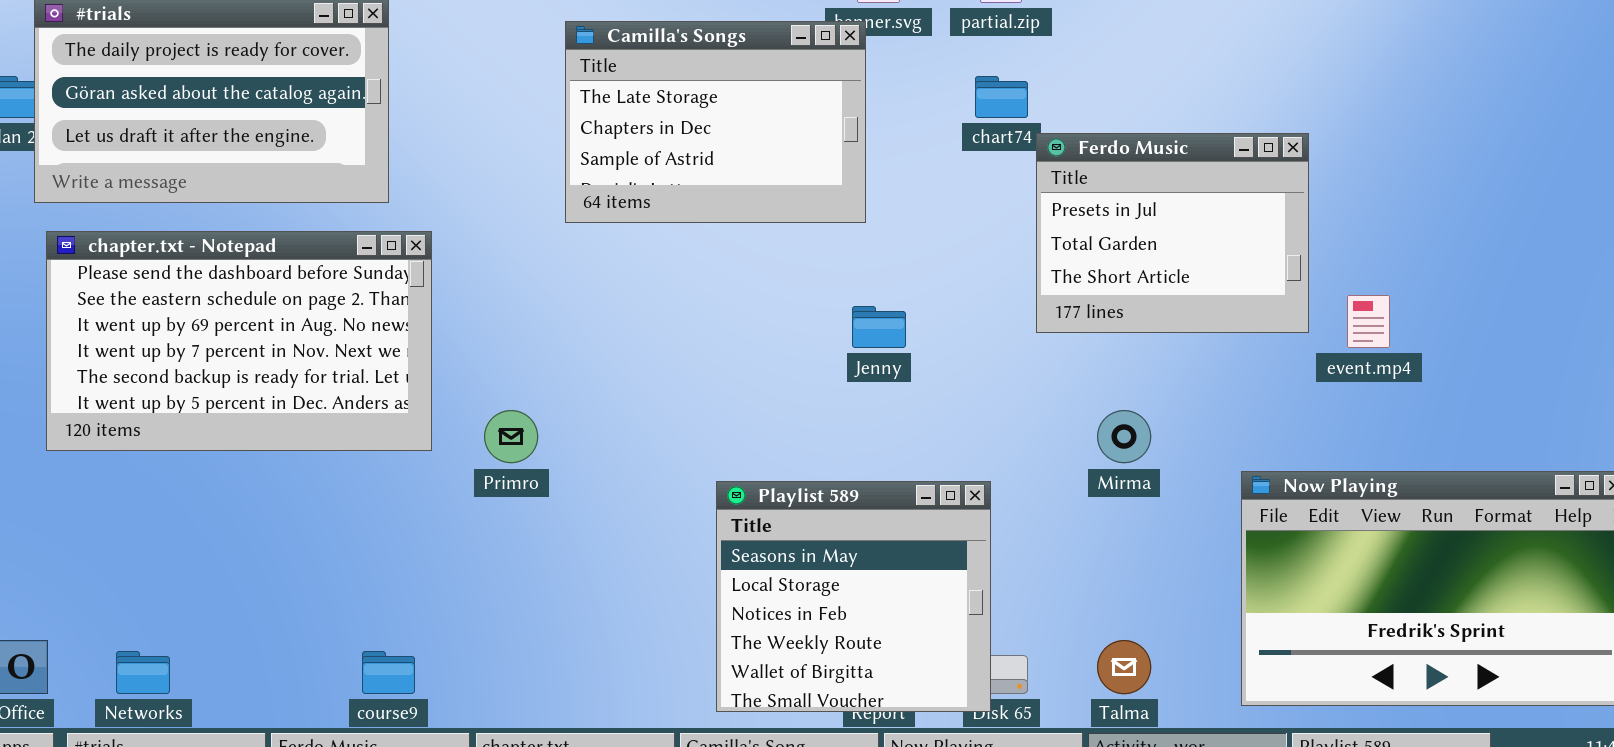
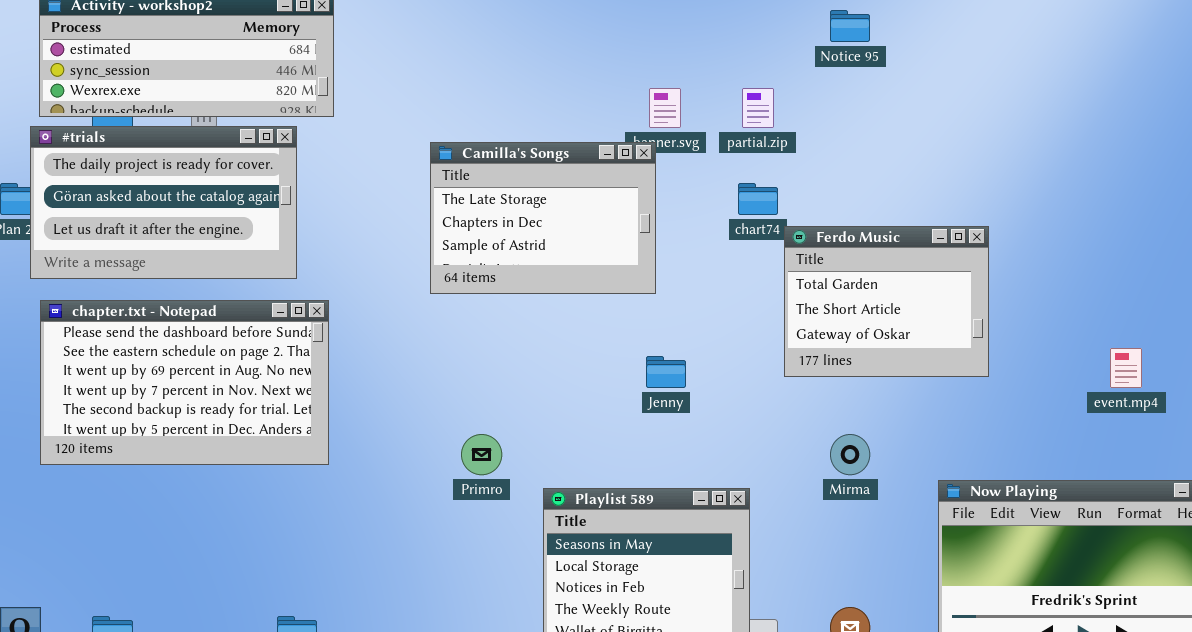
Ferdo Music: [1036,133,1309,333] -> [784,226,989,377], scrolled down 1 row
event.mp4: [1347,295,1390,348] -> [1110,348,1142,388], moved
Primro: [484,410,538,463] -> [461,434,502,475], moved

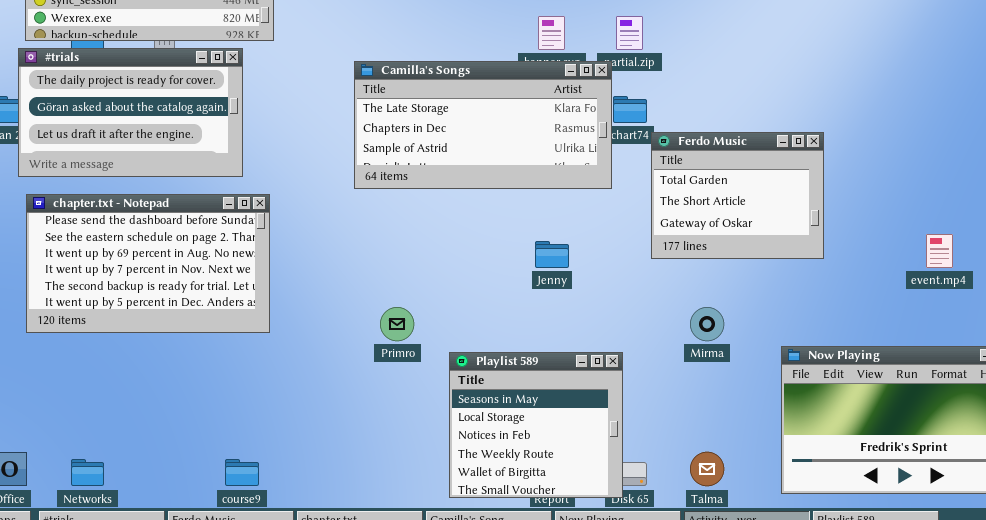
Camilla's Songs: [430,142,656,294] -> [354,61,612,189], resized

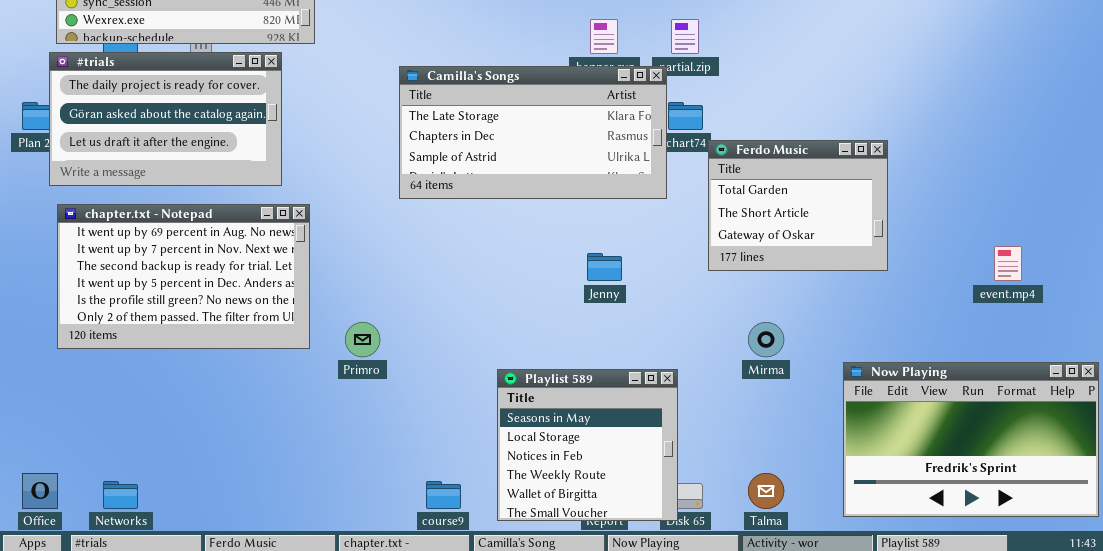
chapter.txt - Notepad: [26,194,270,333] -> [57,204,310,349], scrolled down 2 rows
Primro: [380,307,414,341] -> [345,322,380,357], moved
course9: [225,459,259,486] -> [426,481,461,509], moved

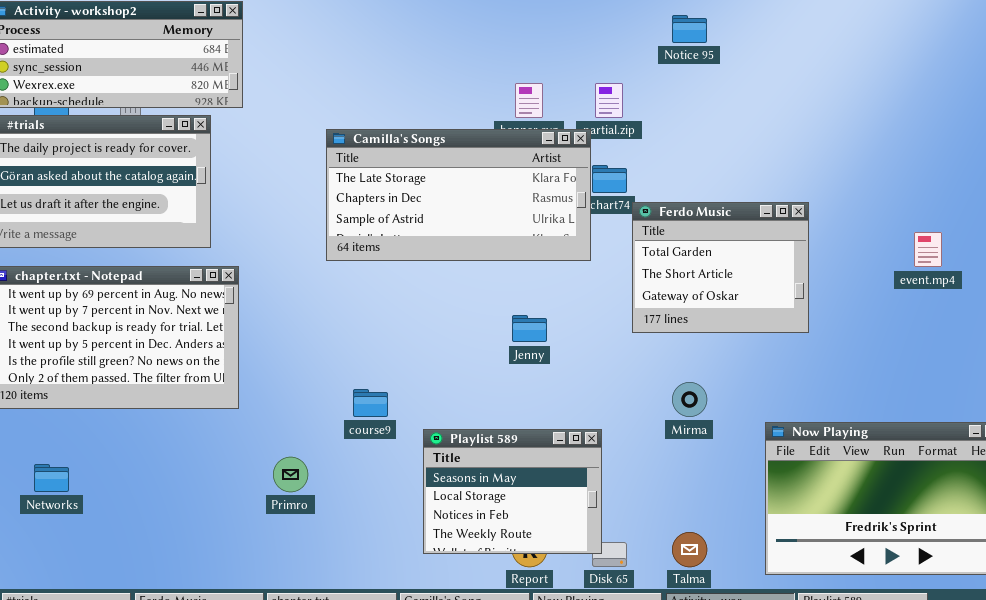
event.mp4: [994,246,1022,281] -> [914,232,942,267], moved
Primro: [345,322,380,357] -> [273,457,308,492], moved
Playlist 589: [497,369,678,521] -> [423,429,602,554], resized
Networks: [103,481,138,509] -> [34,464,69,492], moved
course9: [426,481,461,509] -> [353,389,388,417], moved

